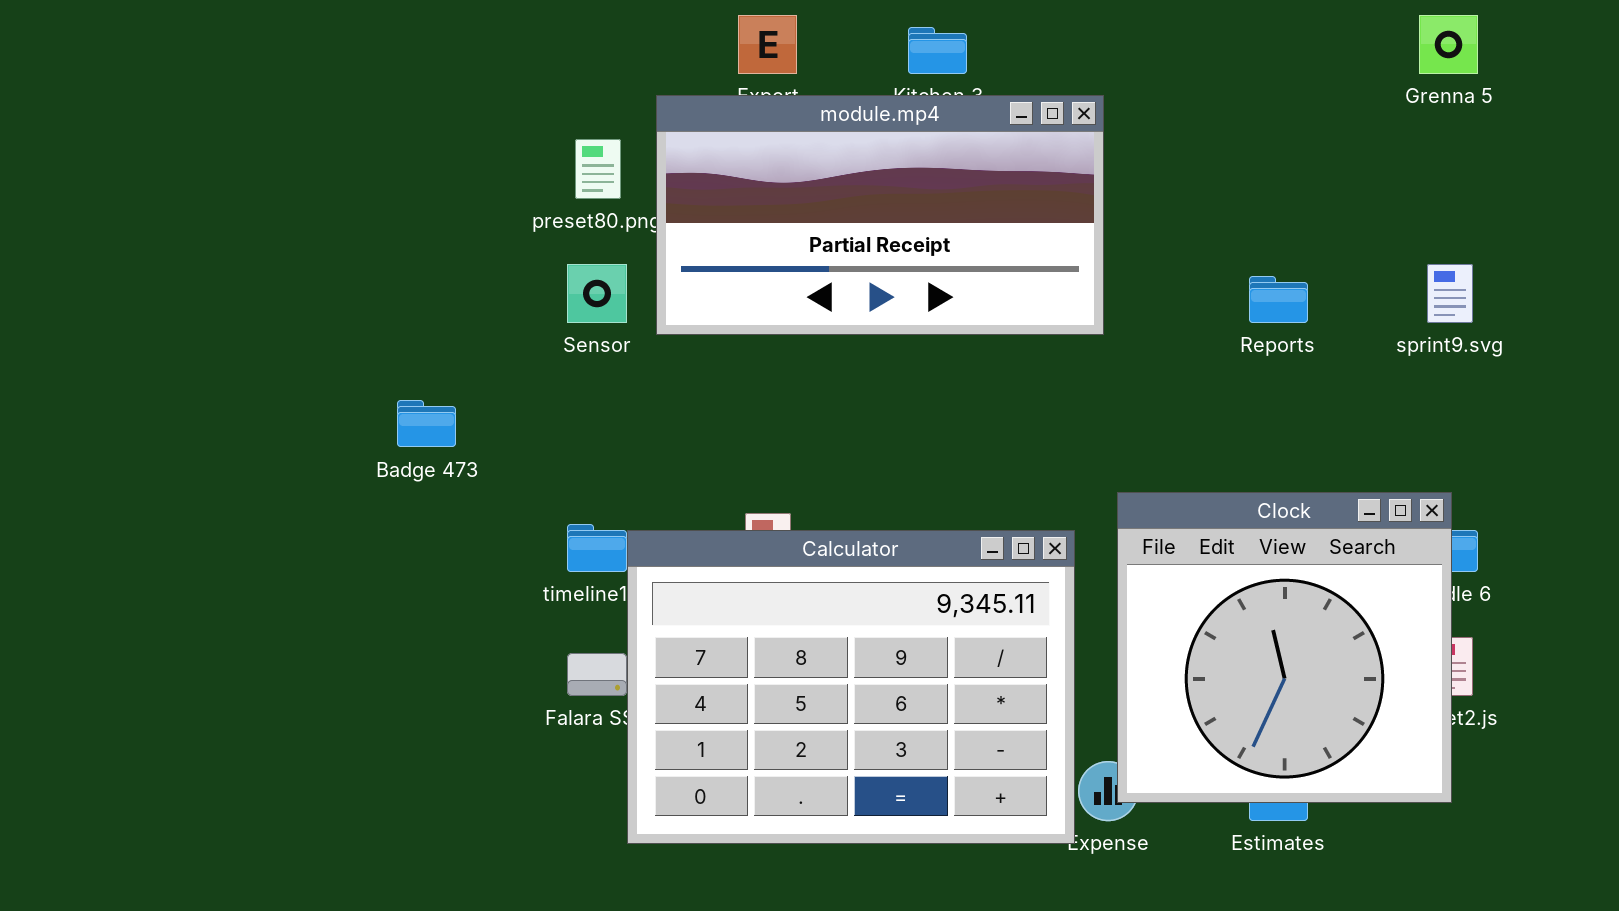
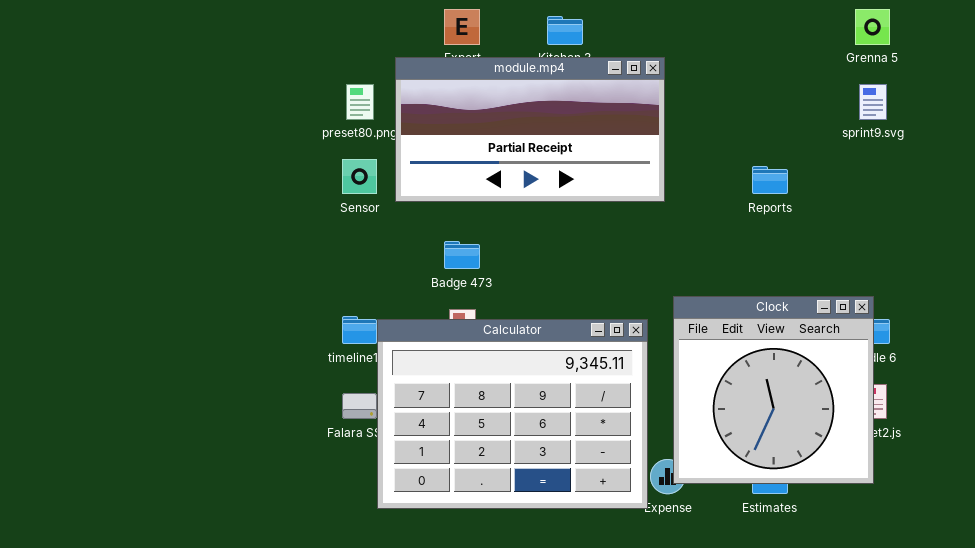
sprint9.svg: [1427,264,1473,323] -> [859,84,887,120], moved
Badge 473: [397,400,456,447] -> [444,241,480,269], moved

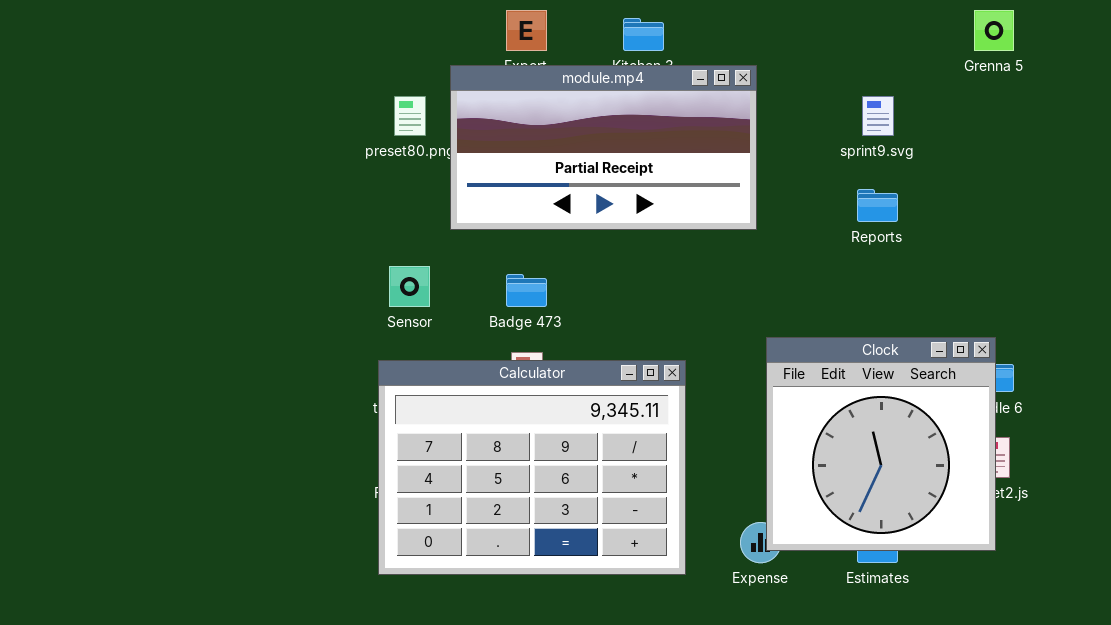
sprint9.svg: [859,84,887,120] -> [862,96,894,136], moved
Sensor: [342,159,377,194] -> [389,266,430,307], moved
Calculator: [377,319,648,509] -> [378,360,686,575], moved

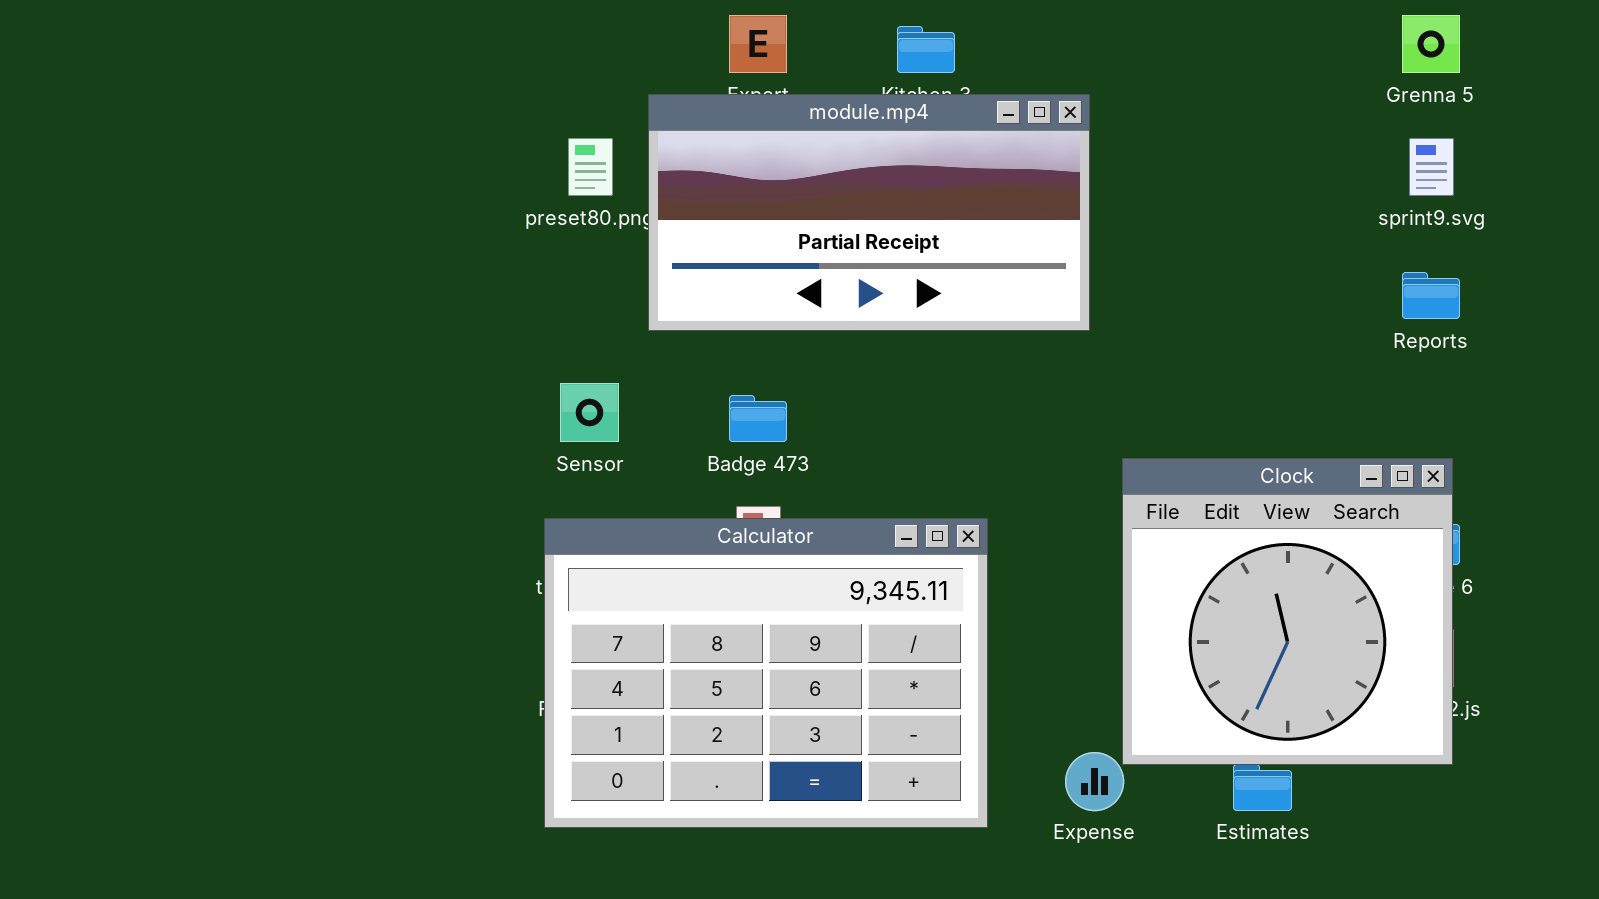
sprint9.svg: [862,96,894,136] -> [1409,138,1454,196], moved
Reports: [857,189,898,222] -> [1402,272,1460,319], moved
Clock: [766,337,996,551] -> [1122,458,1453,765], moved

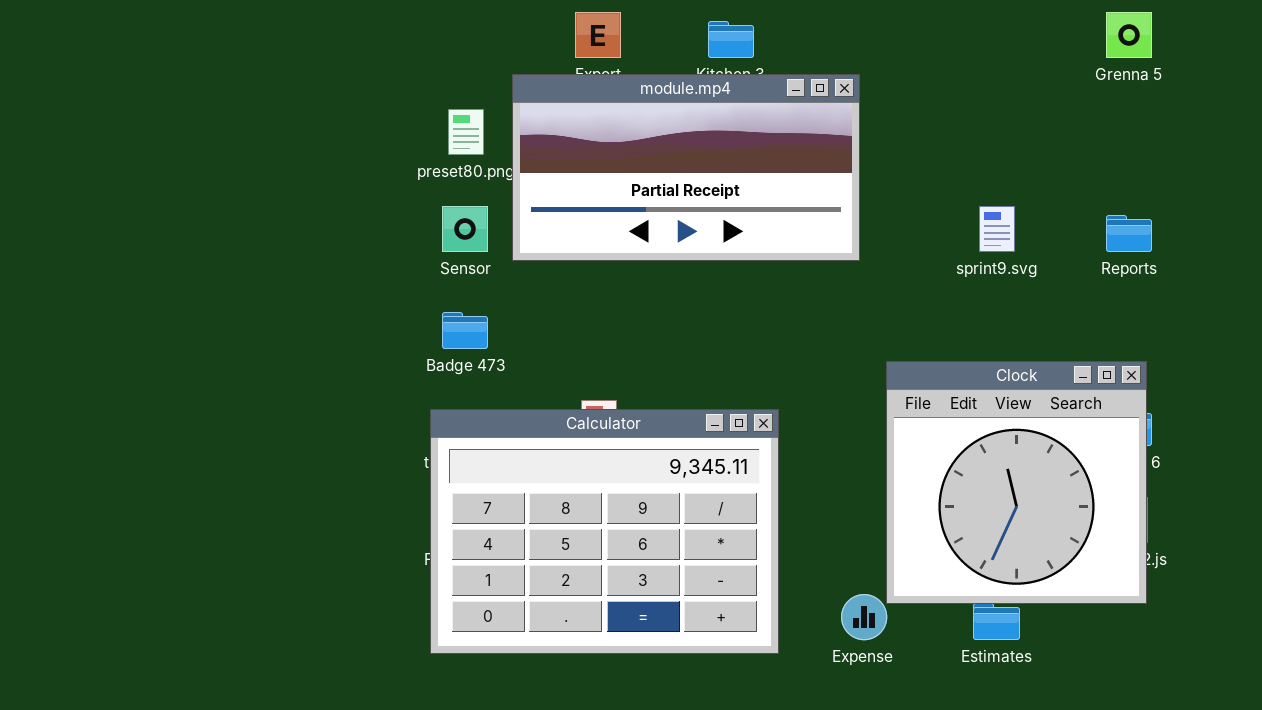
sprint9.svg: [1409,138,1454,196] -> [979,206,1015,252], moved
Sensor: [560,383,619,442] -> [442,206,488,252], moved
Badge 473: [729,395,787,442] -> [442,312,488,349], moved

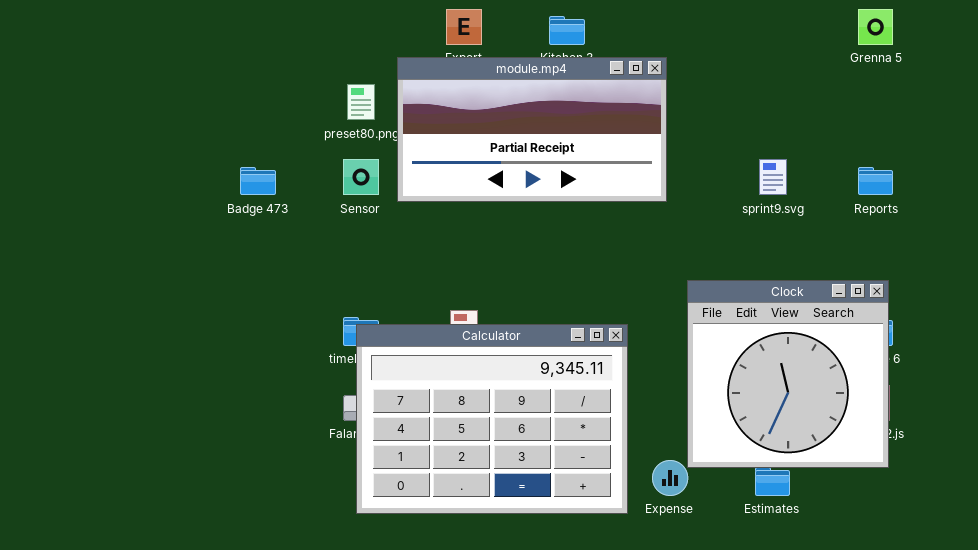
Badge 473: [442,312,488,349] -> [240,167,276,195], moved
Calculator: [430,409,779,654] -> [356,324,628,514], moved

